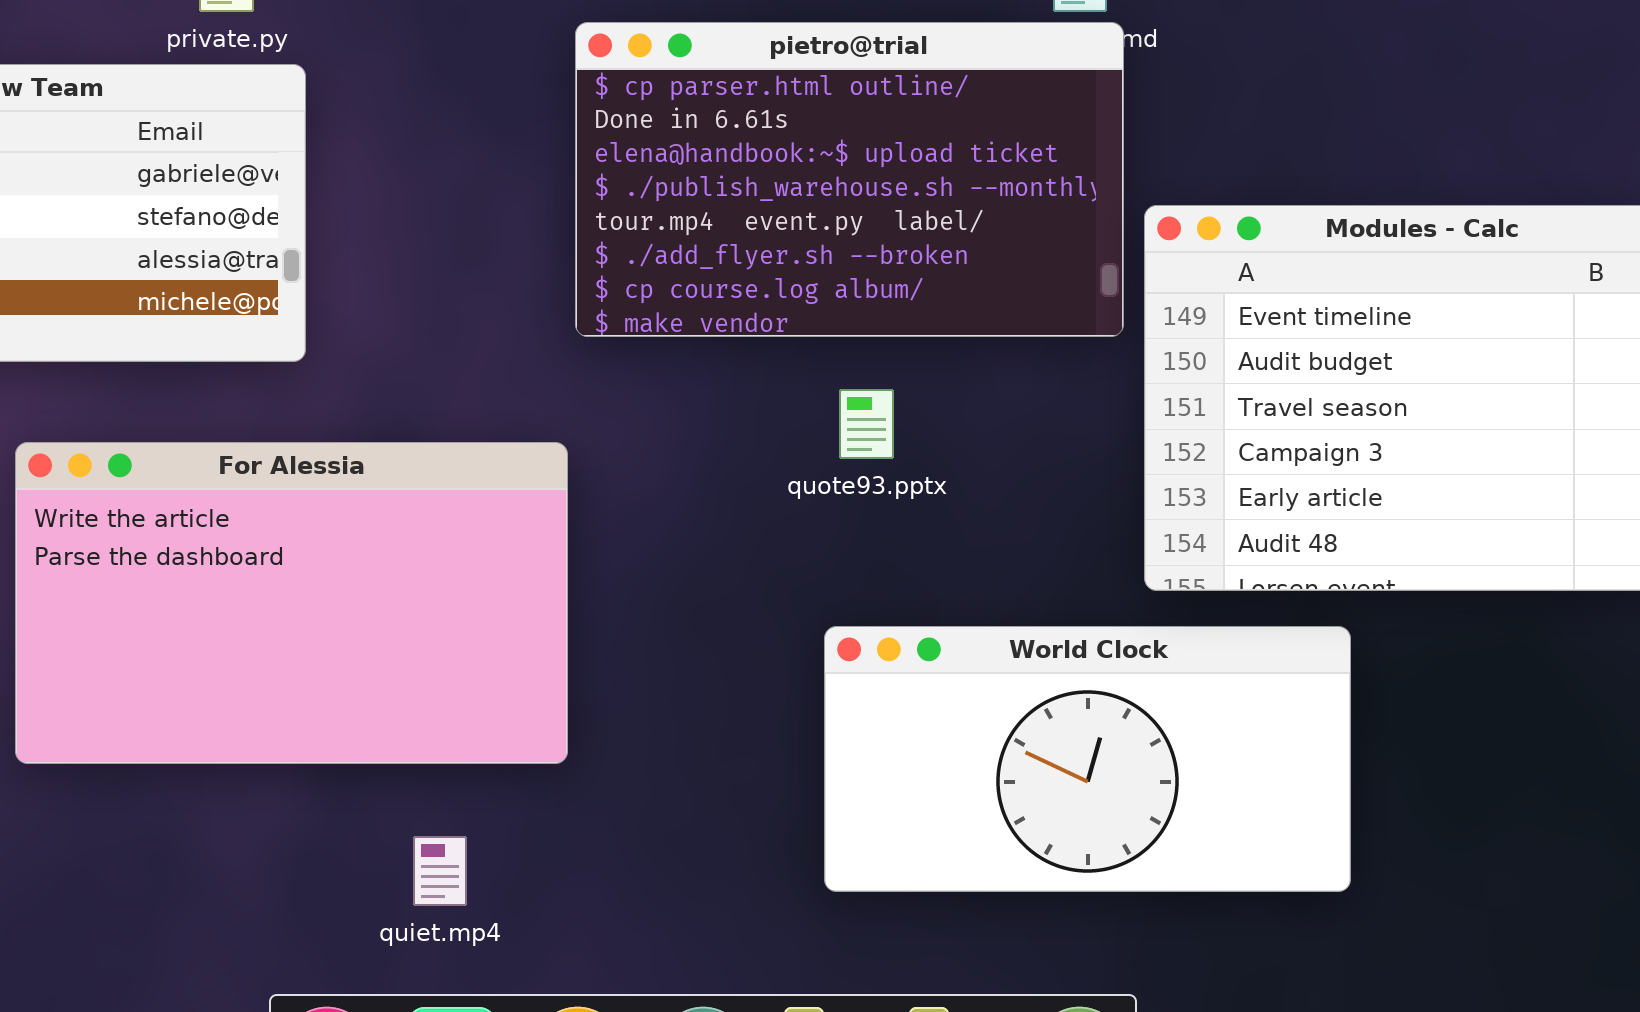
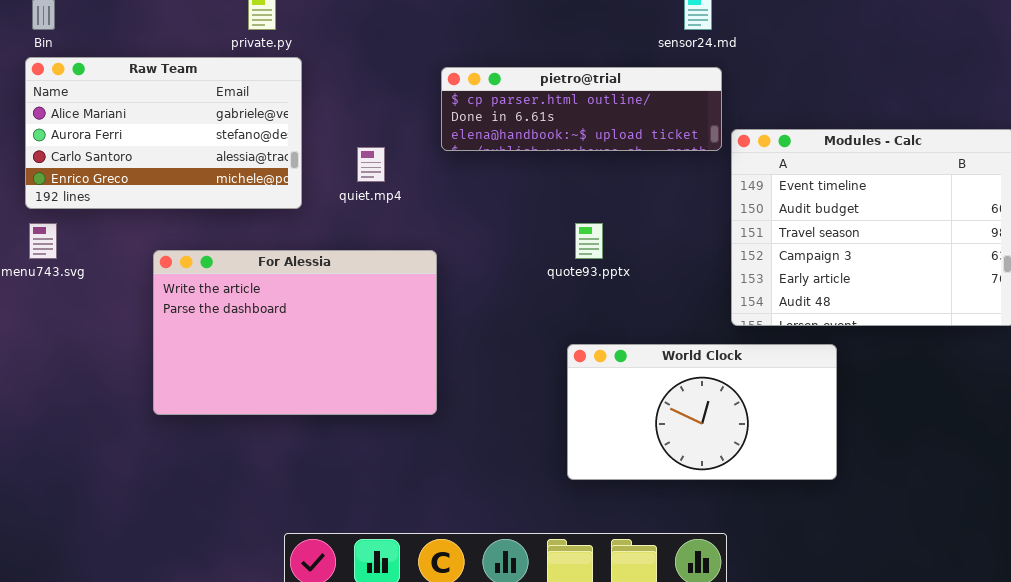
pietro@trial: [575,22,1124,337] -> [441,67,722,151], moved, resized
quiet.mp4: [413,836,467,906] -> [357,147,385,182], moved

